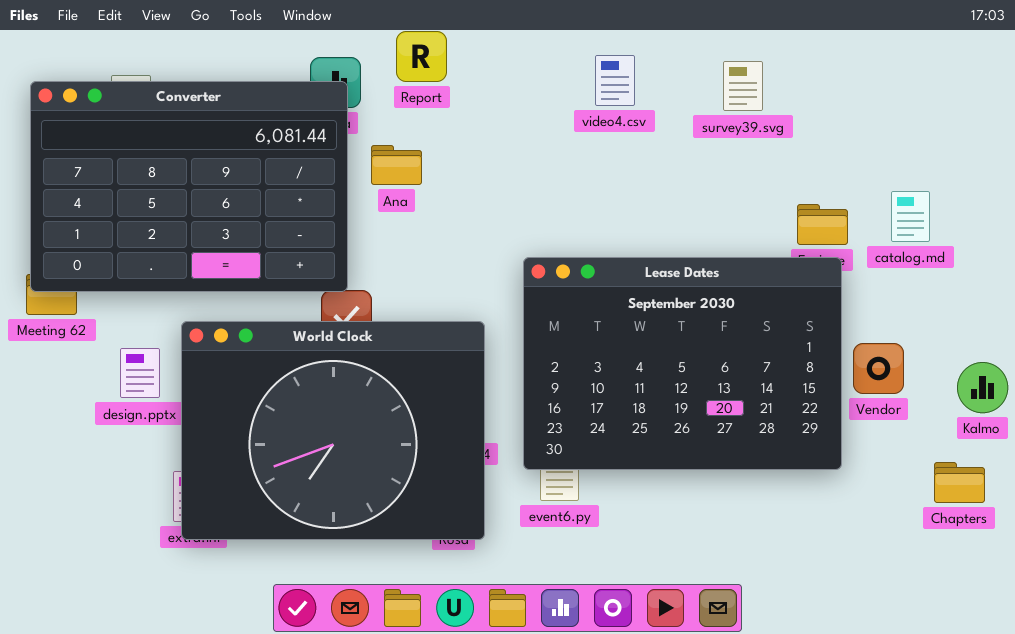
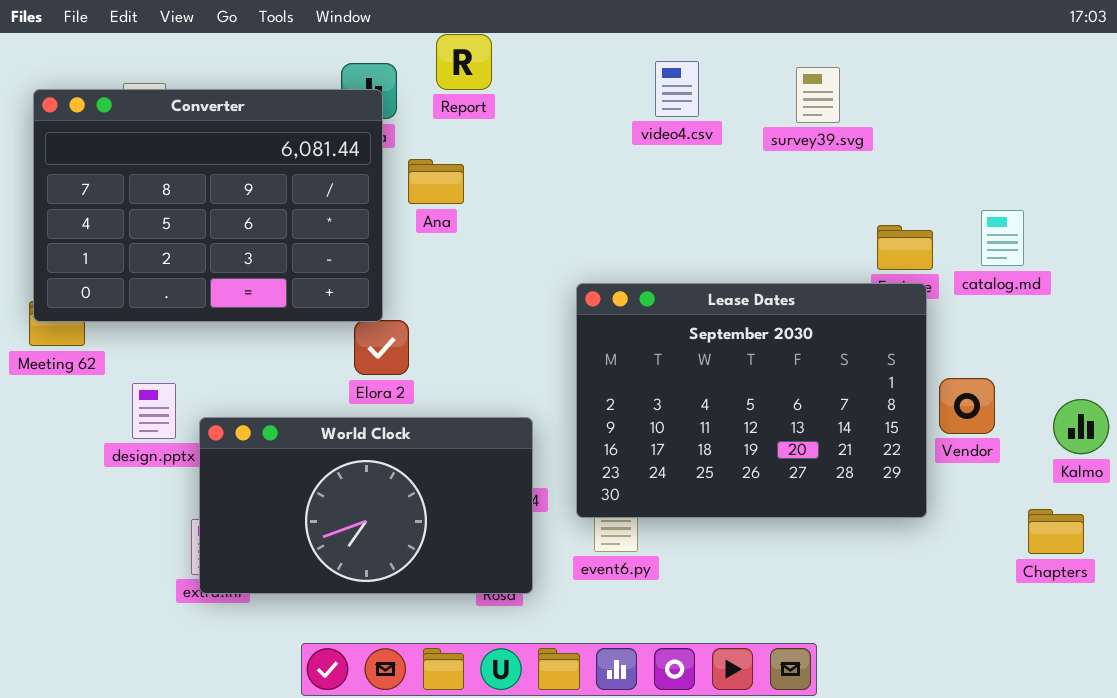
World Clock: [181,321,485,540] -> [199,417,533,594], resized

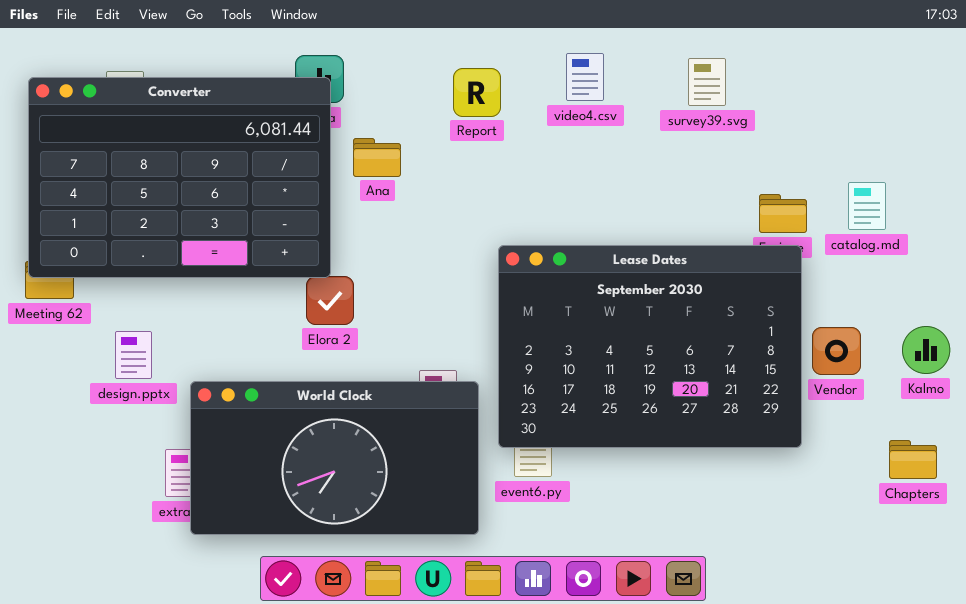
Report: [436,34,492,90] -> [453,68,501,117], moved
Kalmo: [1053,399,1109,454] -> [902,326,950,374], moved
World Clock: [199,417,533,594] -> [190,381,479,535], moved

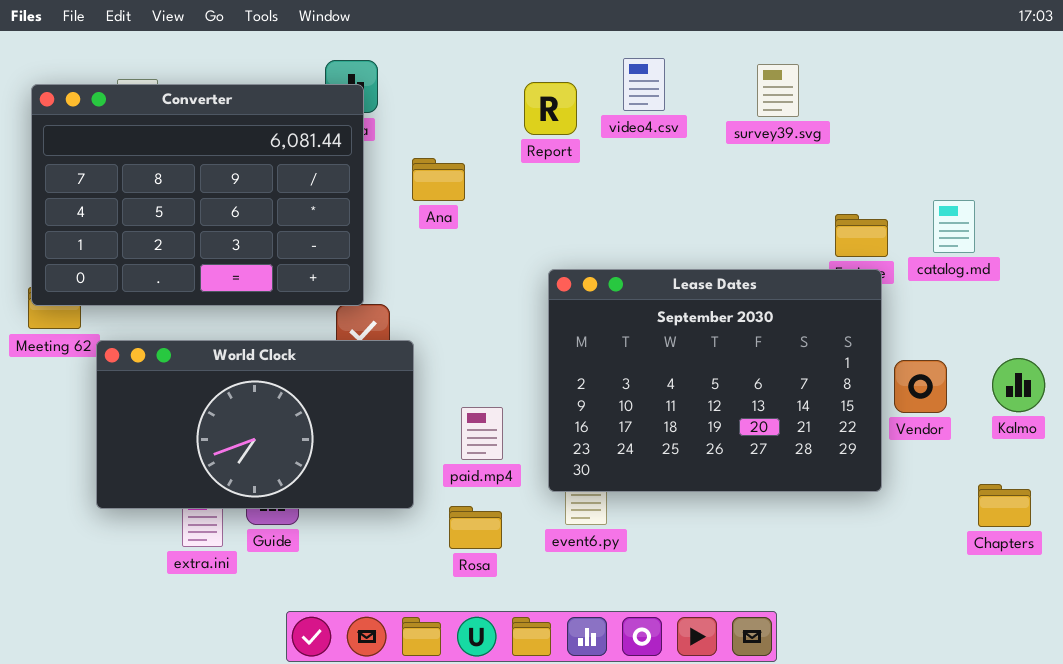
Report: [453,68,501,117] -> [524,82,577,135], moved
Ana: [353,138,401,177] -> [412,158,465,201], moved
World Clock: [190,381,479,535] -> [96,340,414,509], moved

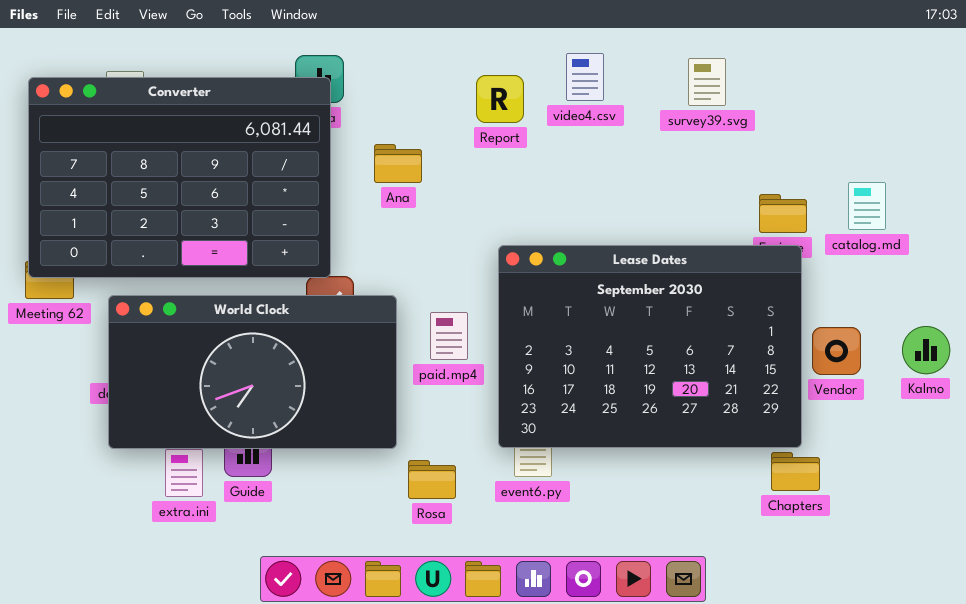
World Clock: [96,340,414,509] -> [108,295,397,449], moved
paid.mp4: [461,407,503,460] -> [430,312,468,360], moved
Chapters: [978,484,1031,527] -> [771,452,820,491], moved

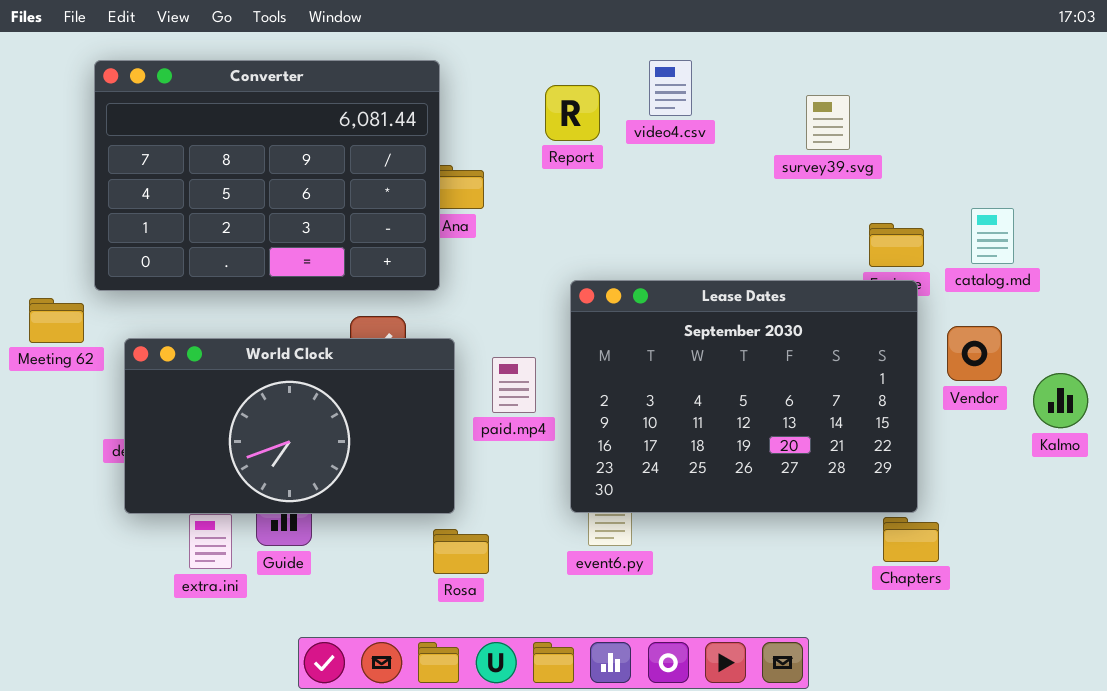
survey39.svg: [688,58,726,106] -> [806,95,850,150], moved
Converter: [28,77,331,278] -> [94,60,440,291], moved
Vendor: [812,327,861,375] -> [947,326,1002,381], moved
Rosa: [408,460,456,499] -> [433,529,489,574], moved

